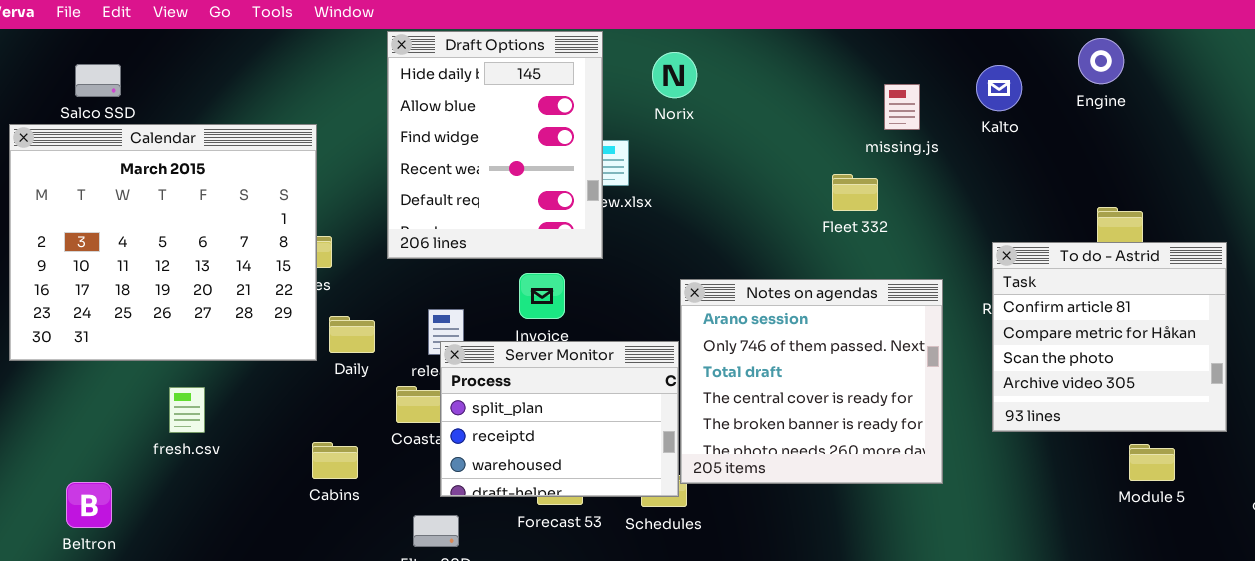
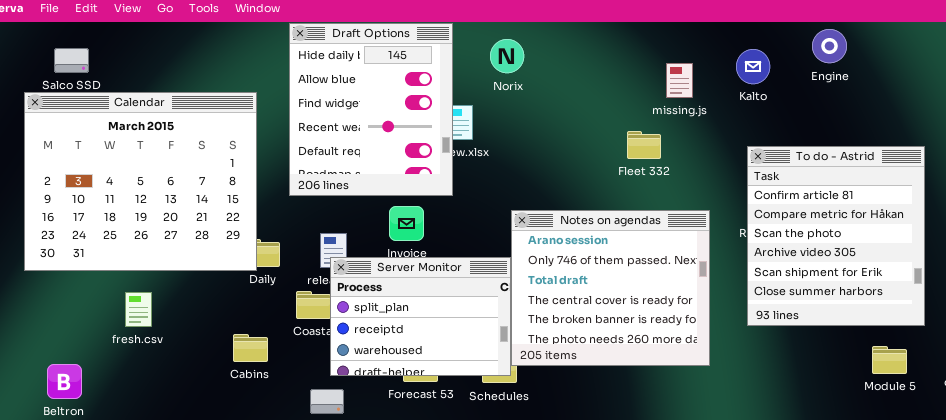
Calendar: [9,124,317,361] -> [24,92,257,271], moved
To do - Astrid: [992,242,1227,432] -> [747,146,925,326], resized
Module 5: [1129,444,1175,481] -> [872,346,907,374], moved

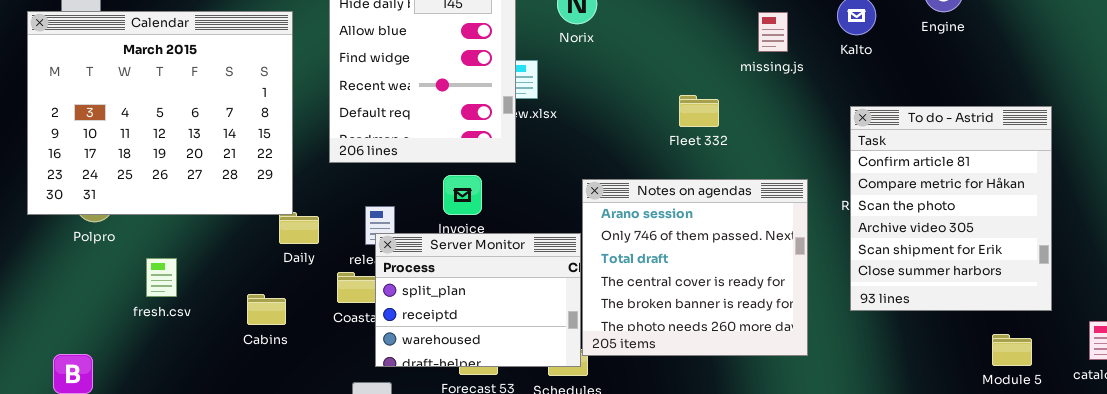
Calendar: [24,92,257,271] -> [27,11,293,215], moved
Fleet 332: [627,131,661,159] -> [679,95,719,127], moved
fresh.csv: [125,292,152,327] -> [146,258,177,297], moved
Cabins: [233,334,268,362] -> [247,294,286,325], moved

